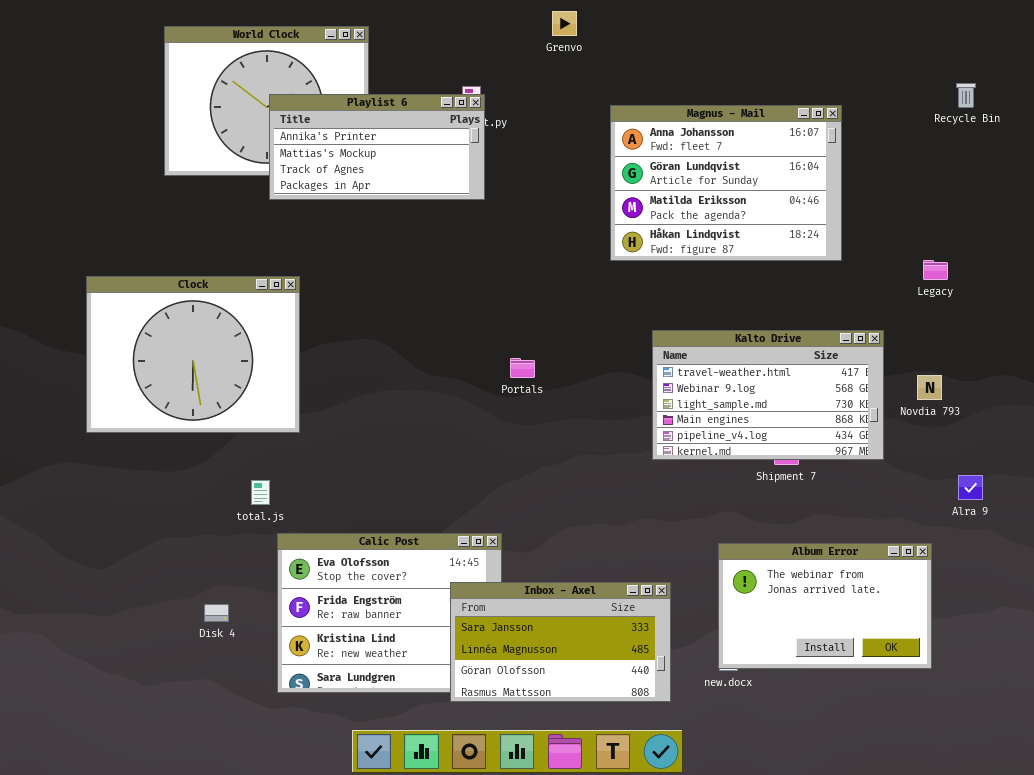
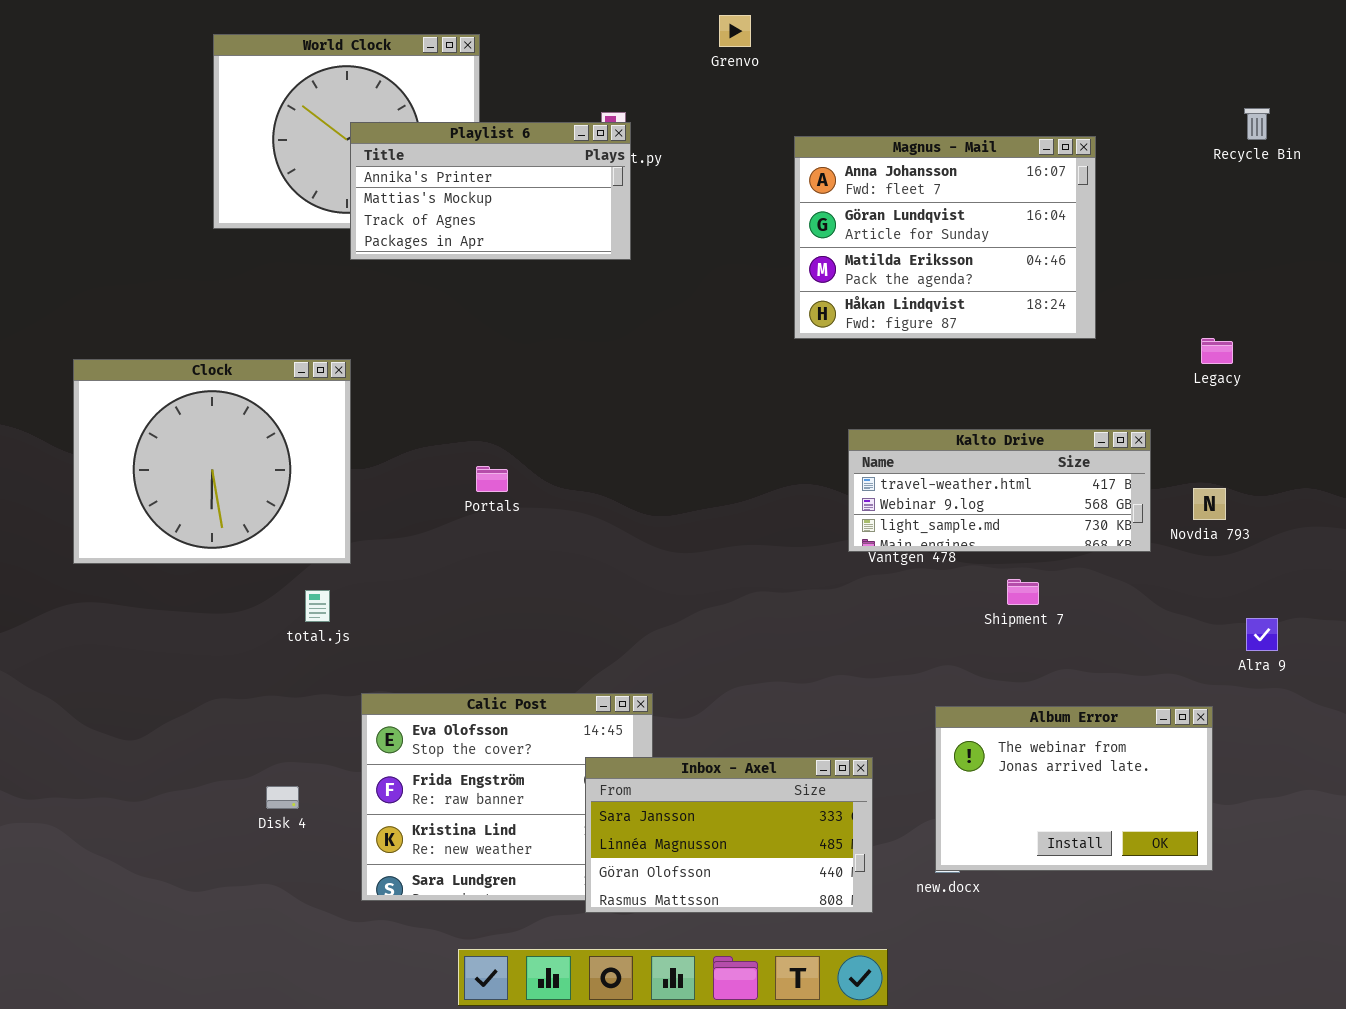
Clock: [86,276,300,433] -> [73,359,351,564], moved
Kalto Drive: [652,330,884,460] -> [848,429,1151,552], resized
Portals: [510,358,535,378] -> [476,466,508,492], moved
total.js: [251,480,270,505] -> [305,590,330,622], moved

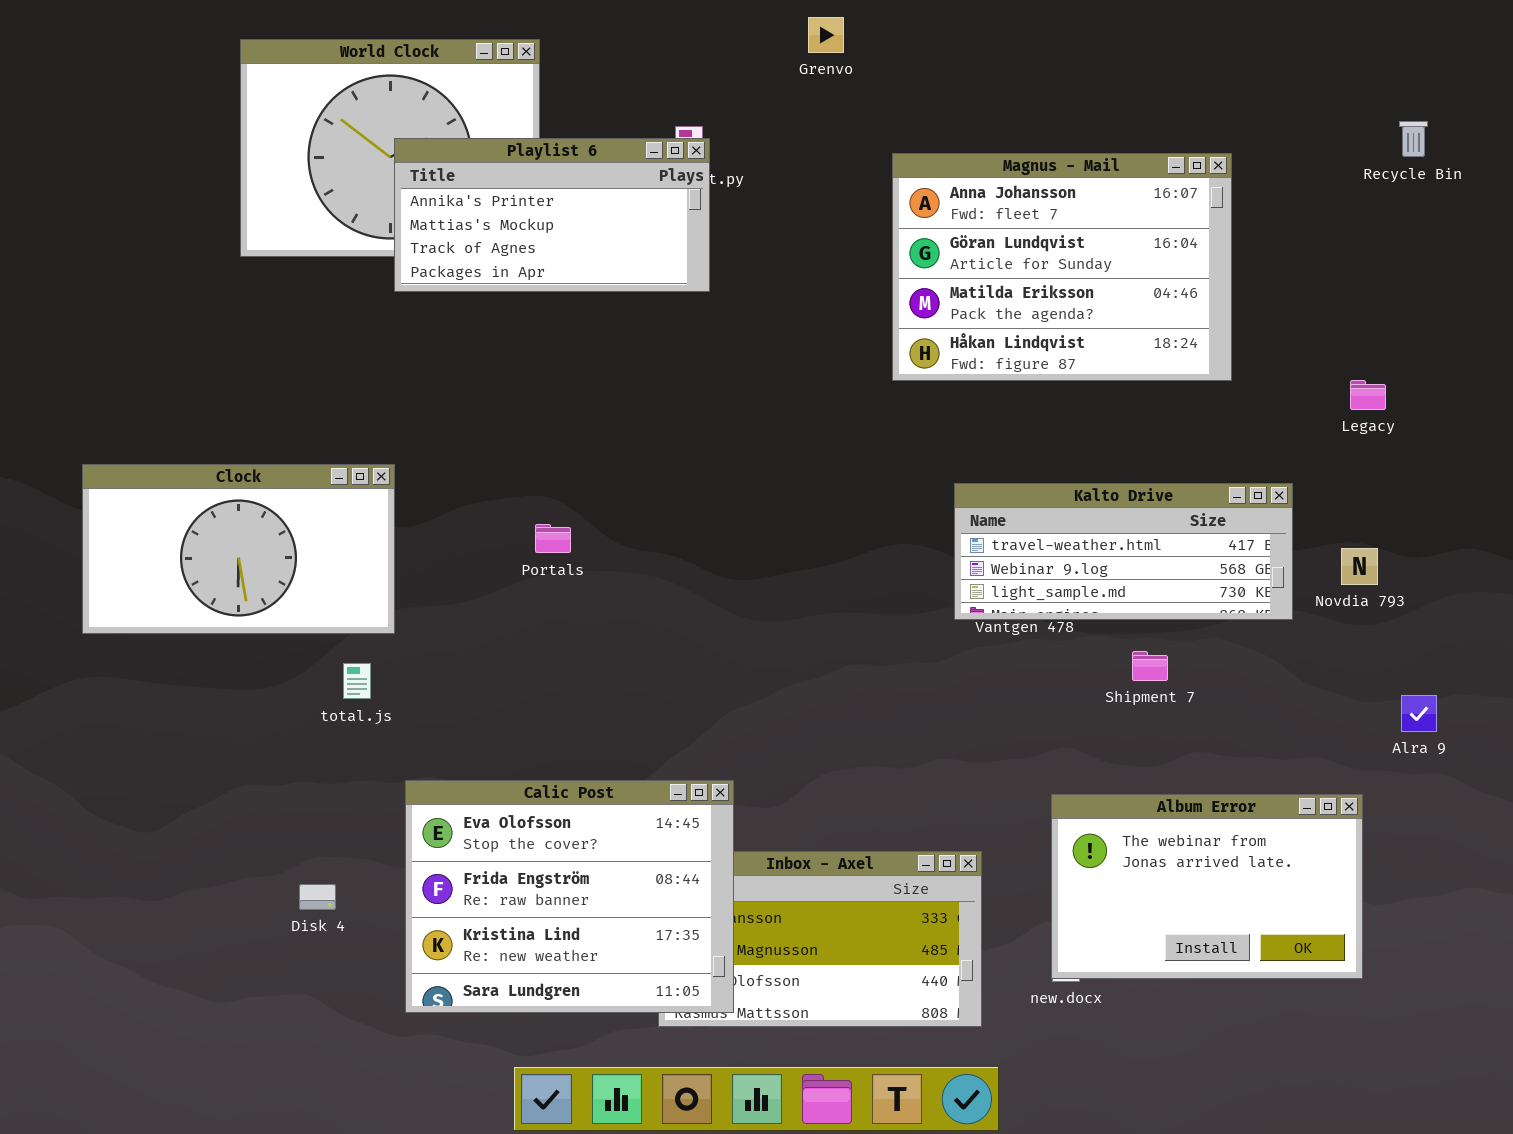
Clock: [73,359,351,564] -> [82,464,395,634], resized
Calic Post: [361,693,653,901] -> [405,780,734,1013], raised

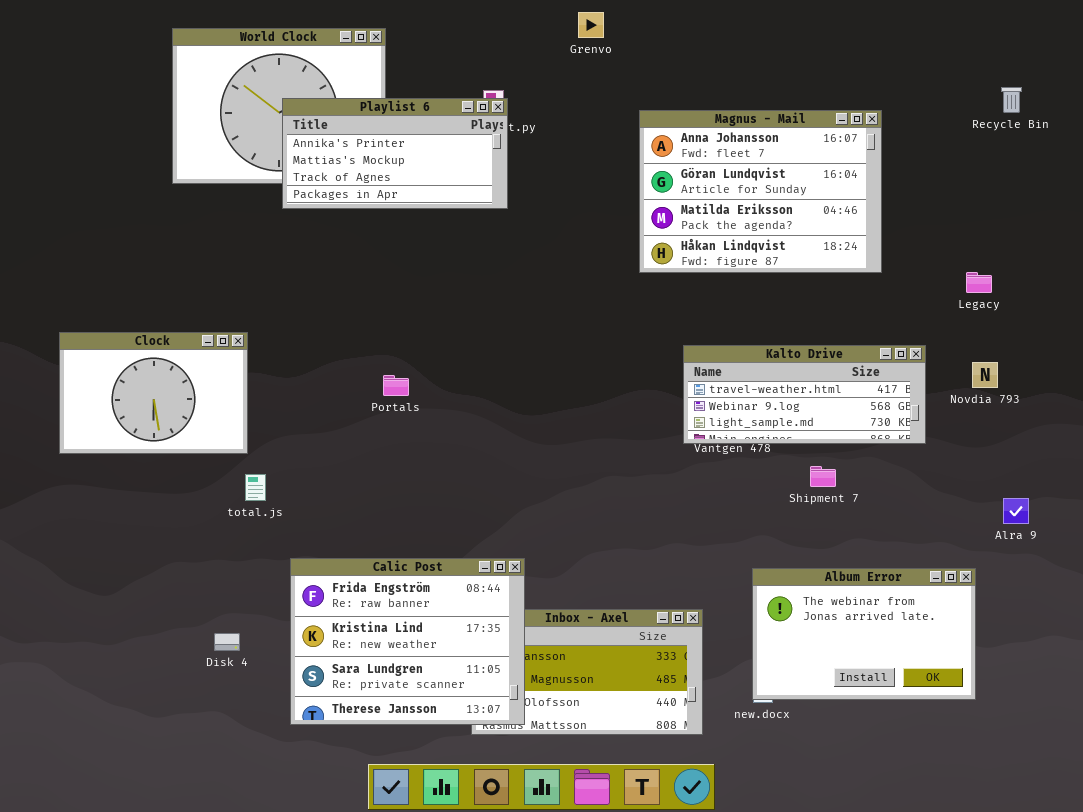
Clock: [82,464,395,634] -> [59,332,248,454], resized
Novdia 793: [1341,548,1378,585] -> [972,362,998,388], moved
Calic Post: [405,780,734,1013] -> [290,558,525,725], scrolled down 1 row

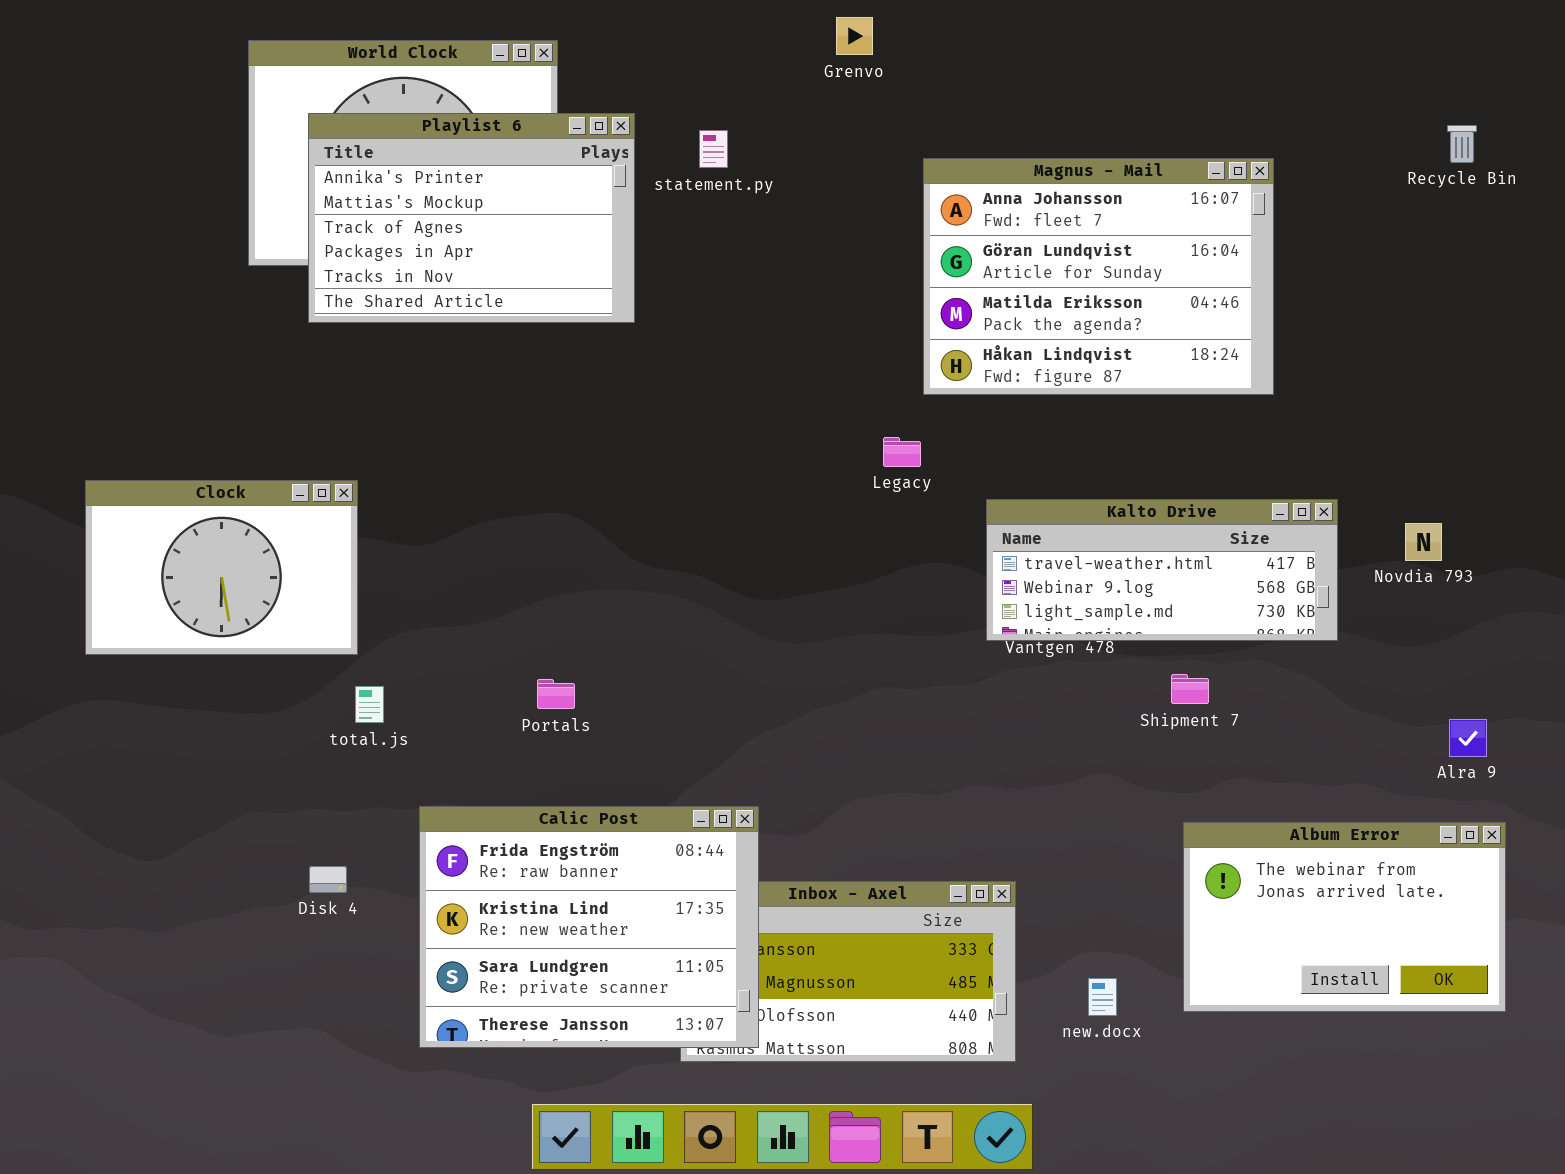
Playlist 6: [282,98,508,209] -> [308,113,635,323], moved, resized
Legacy: [966,272,992,293] -> [883,437,921,467], moved
Portals: [383,375,409,396] -> [537,679,575,709], moved
Album Error: [752,568,976,700] -> [1183,822,1506,1012], moved
Disk 4: [214,633,240,651] -> [309,866,347,893], moved

